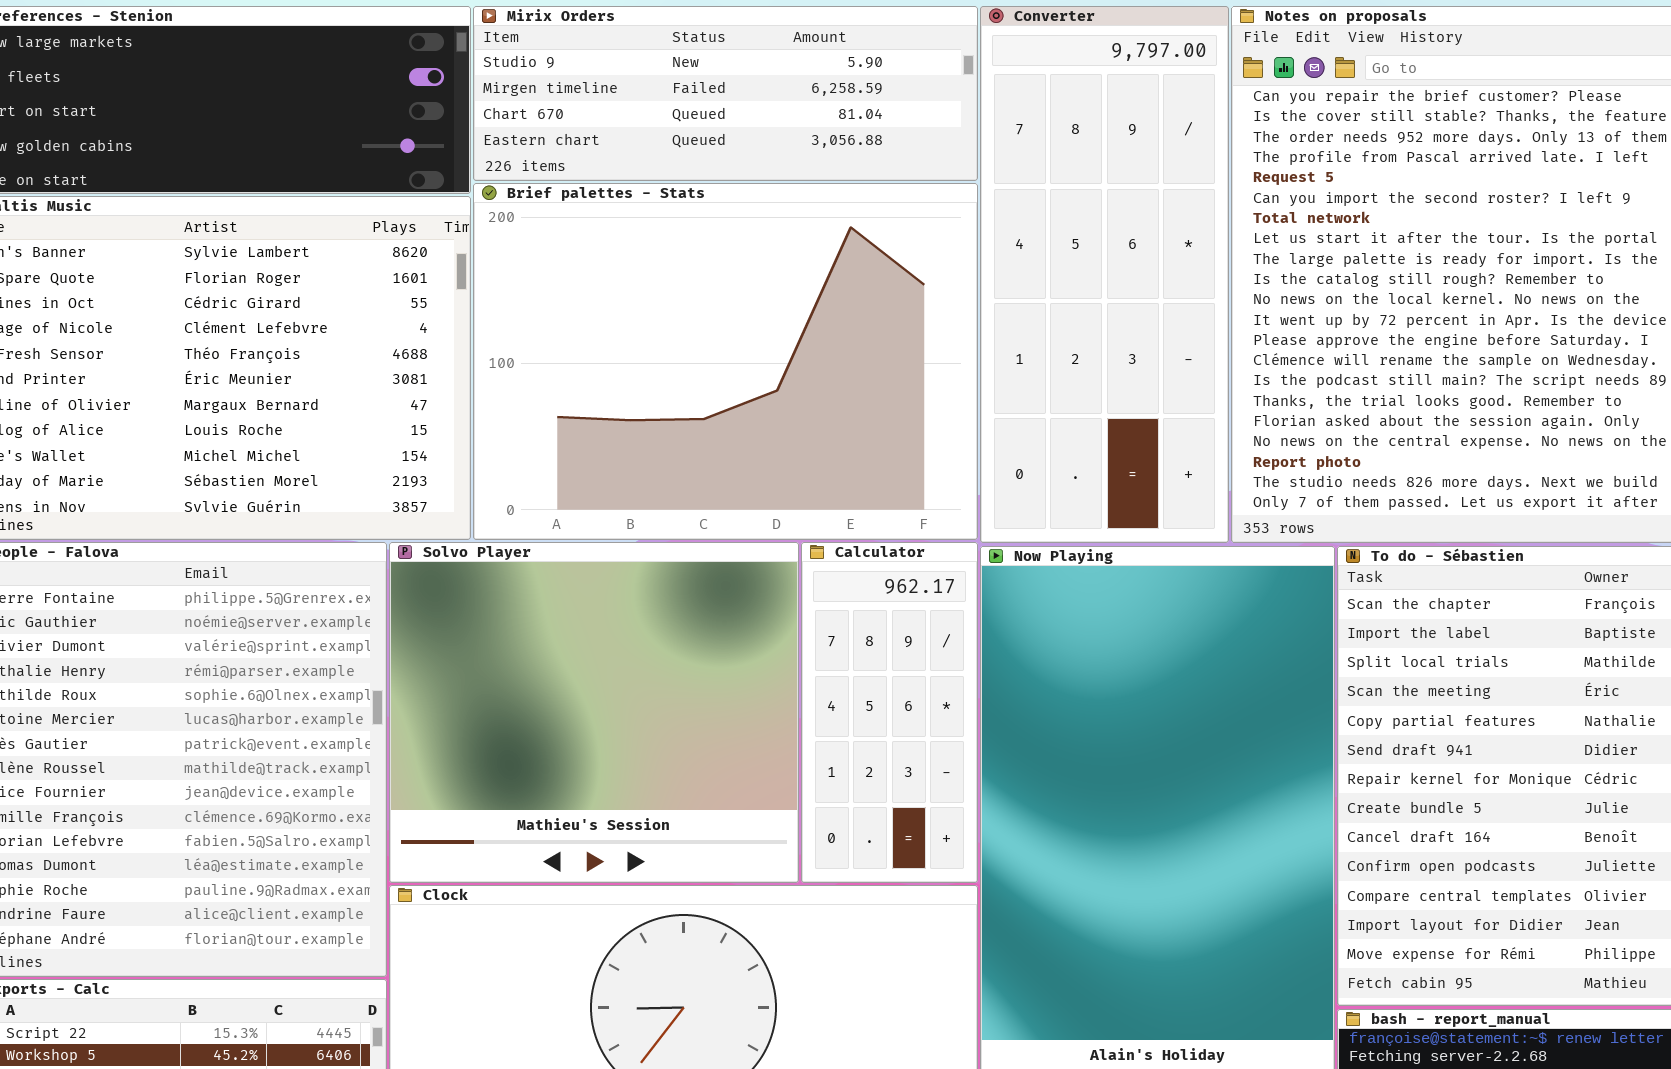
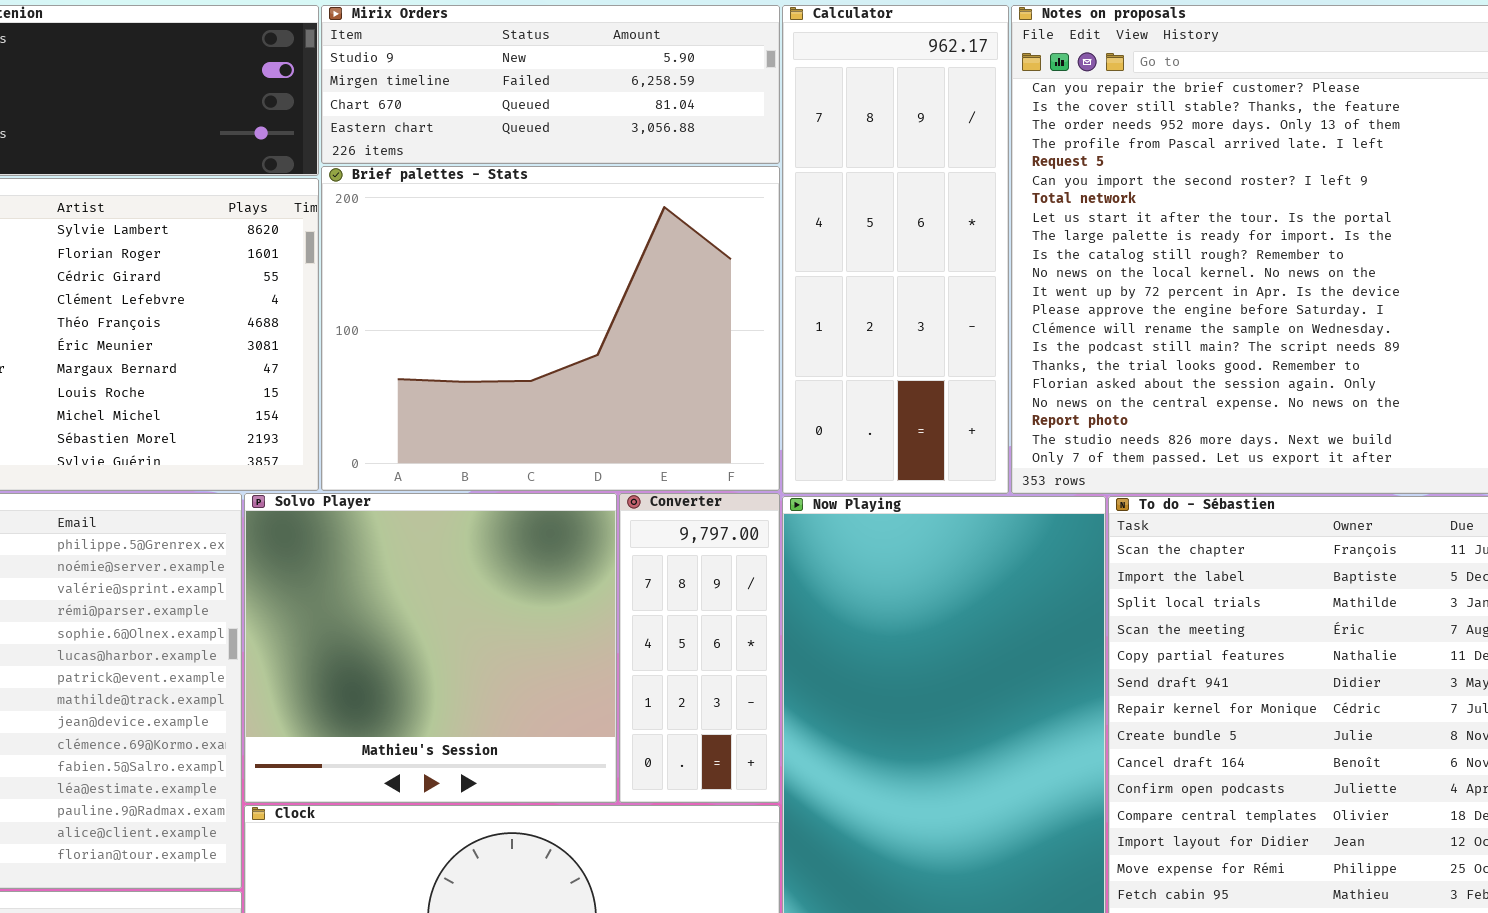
Converter: [980,6,1229,543] -> [619,493,780,803], moved, resized
Calculator: [801,542,978,883] -> [782,5,1009,494], moved, resized

